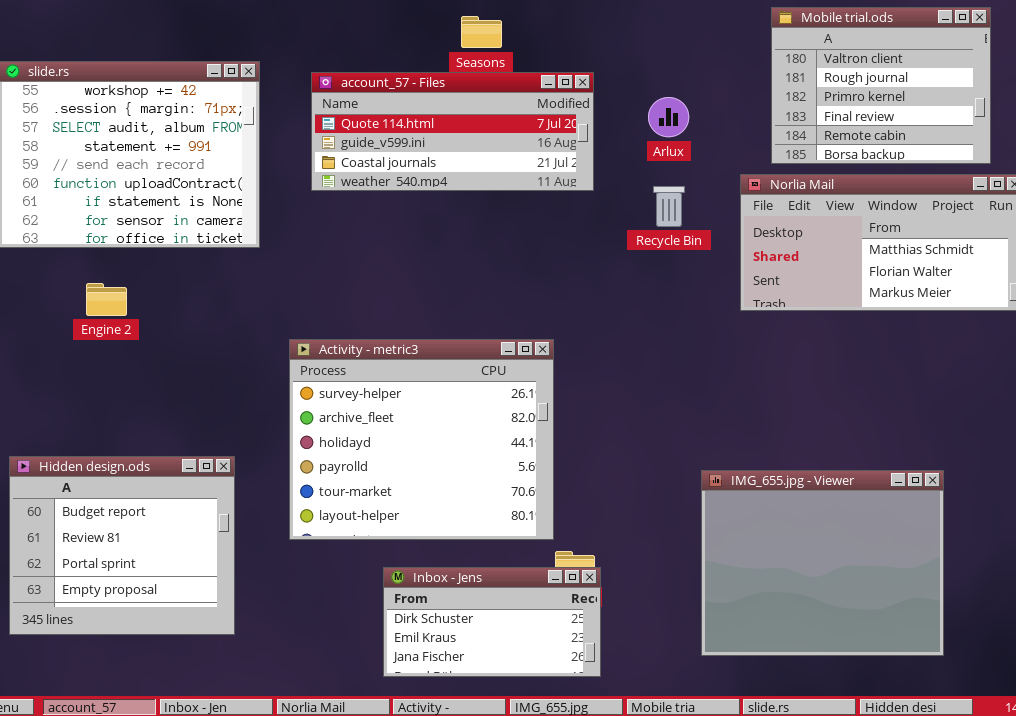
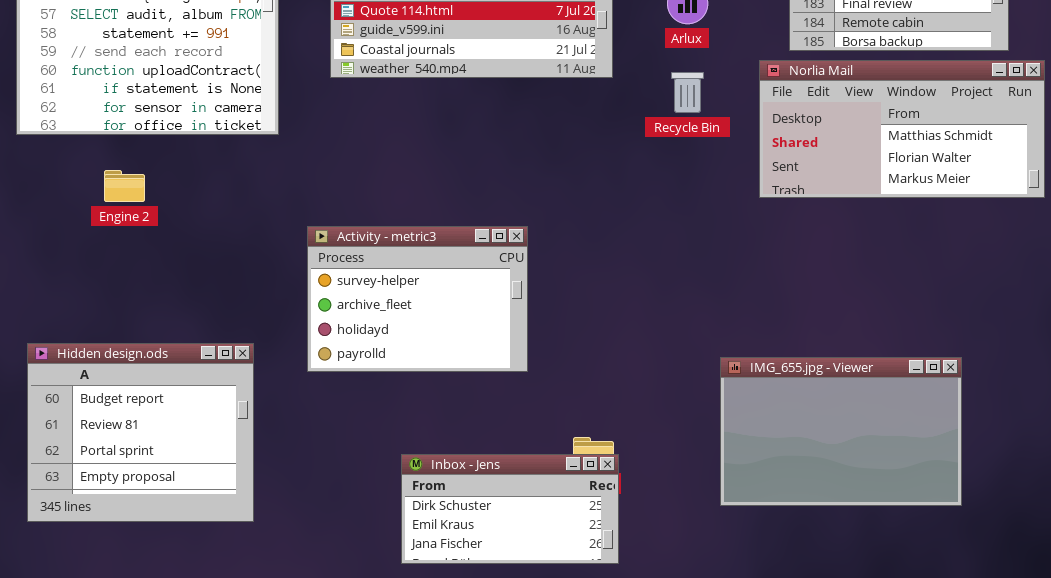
Activity - metric3: [289,339,554,540] -> [307,226,528,372], resized
IMG_655.jpg - Viewer: [701,470,944,656] -> [720,357,962,506], resized

